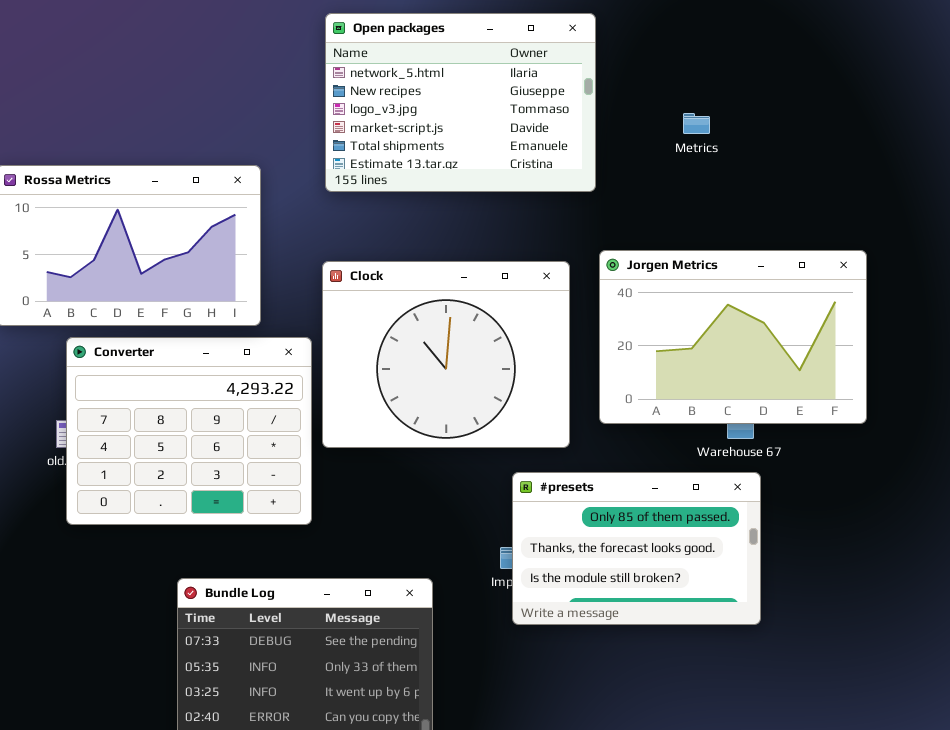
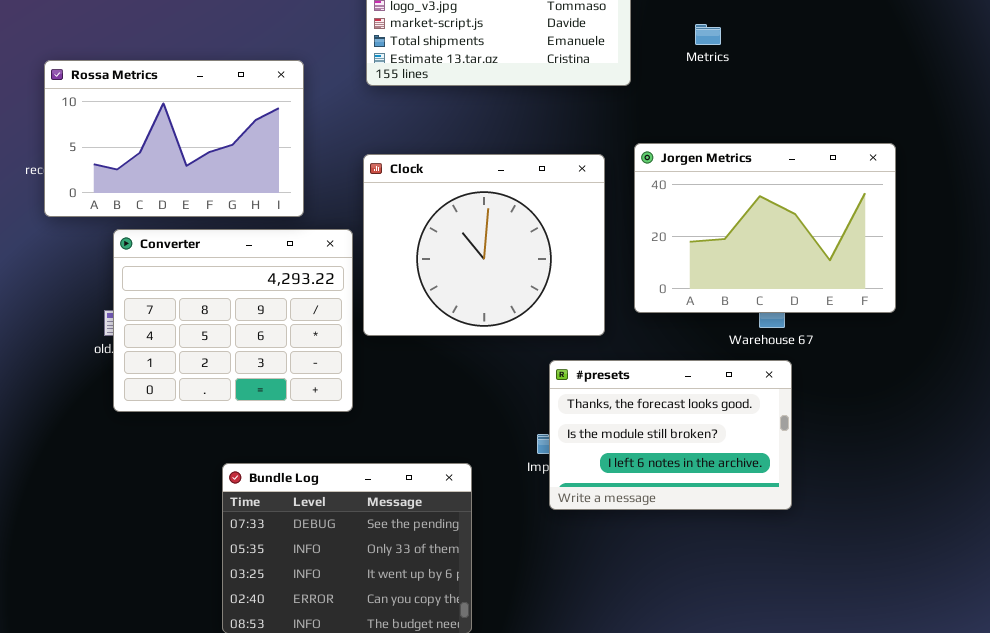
Metrics: [683,113,710,134] -> [695,24,721,45], moved
#presets: [512,472,761,625] -> [549,360,792,510], scrolled down 1 row

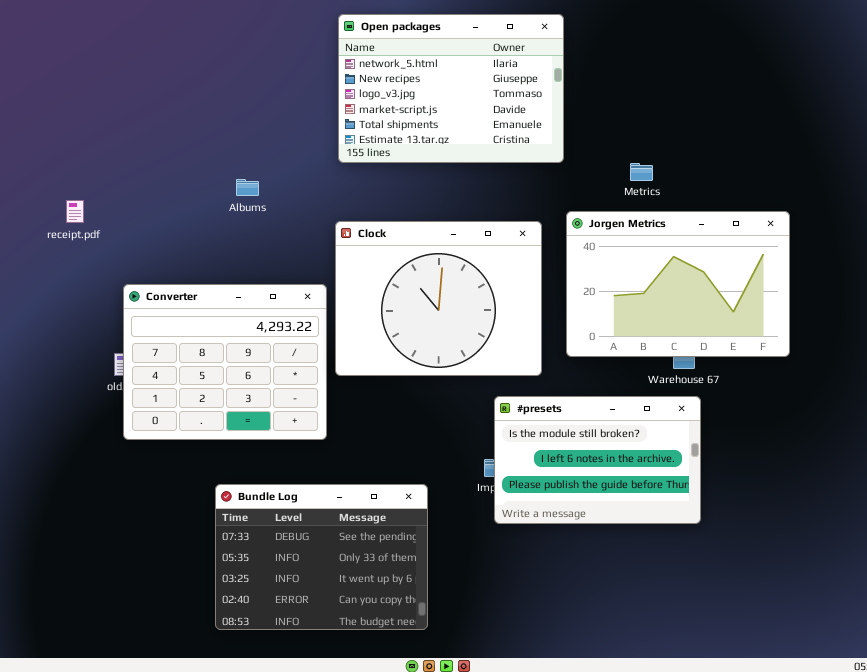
Metrics: [695,24,721,45] -> [630,163,653,181], moved
Rossa Metrics: [44,60,304,217] -> none, closed
#presets: [549,360,792,510] -> [494,396,701,524], scrolled down 1 row

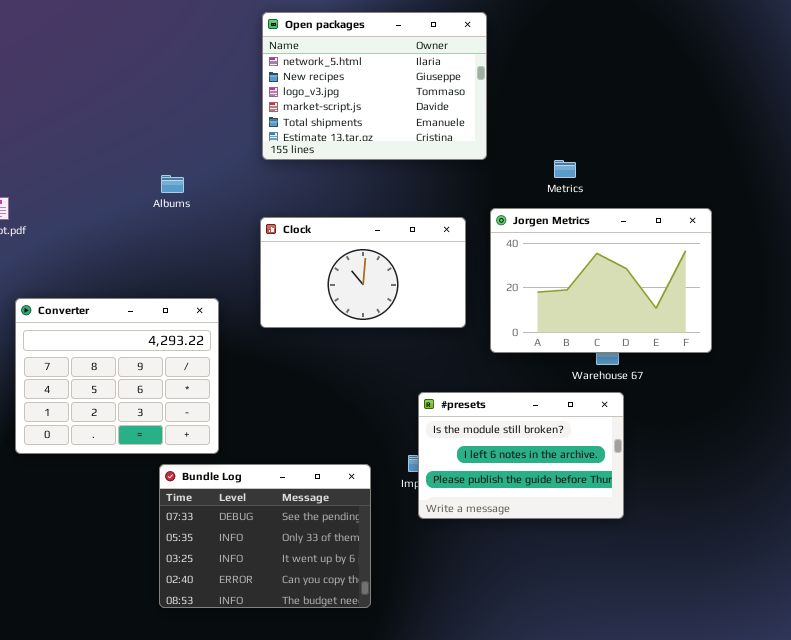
Clock: [335,221,542,376] -> [260,217,466,328], resized
Converter: [123,284,327,440] -> [15,298,219,454], moved
Bundle Log: [215,484,428,630] -> [159,464,371,608], moved

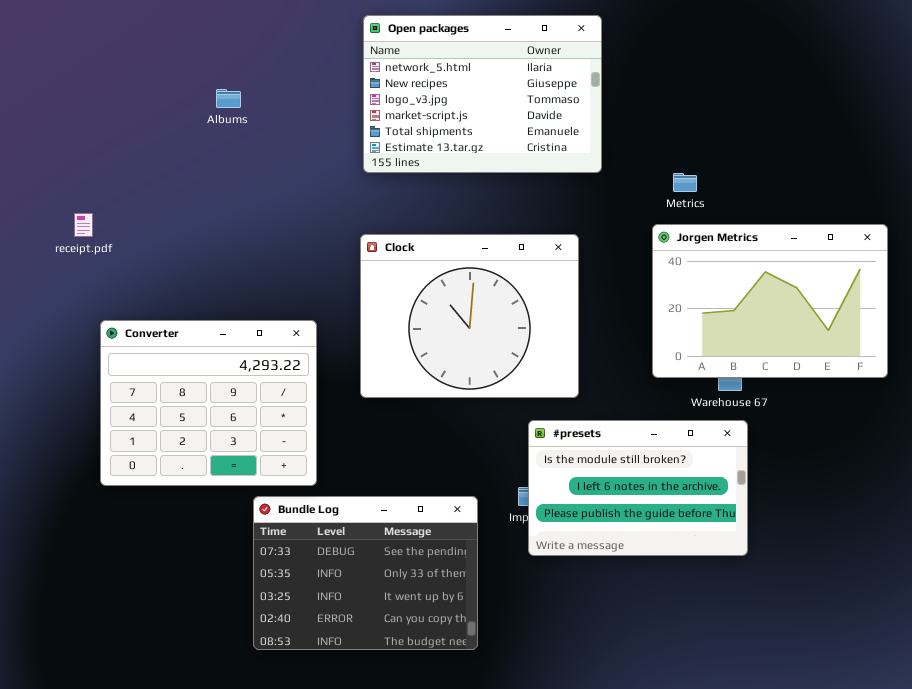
Albums: [161,175,184,193] -> [216,89,241,108], moved
Jorgen Metrics: [490,208,712,353] -> [652,224,888,378], moved
Clock: [260,217,466,328] -> [360,234,579,398], resized

